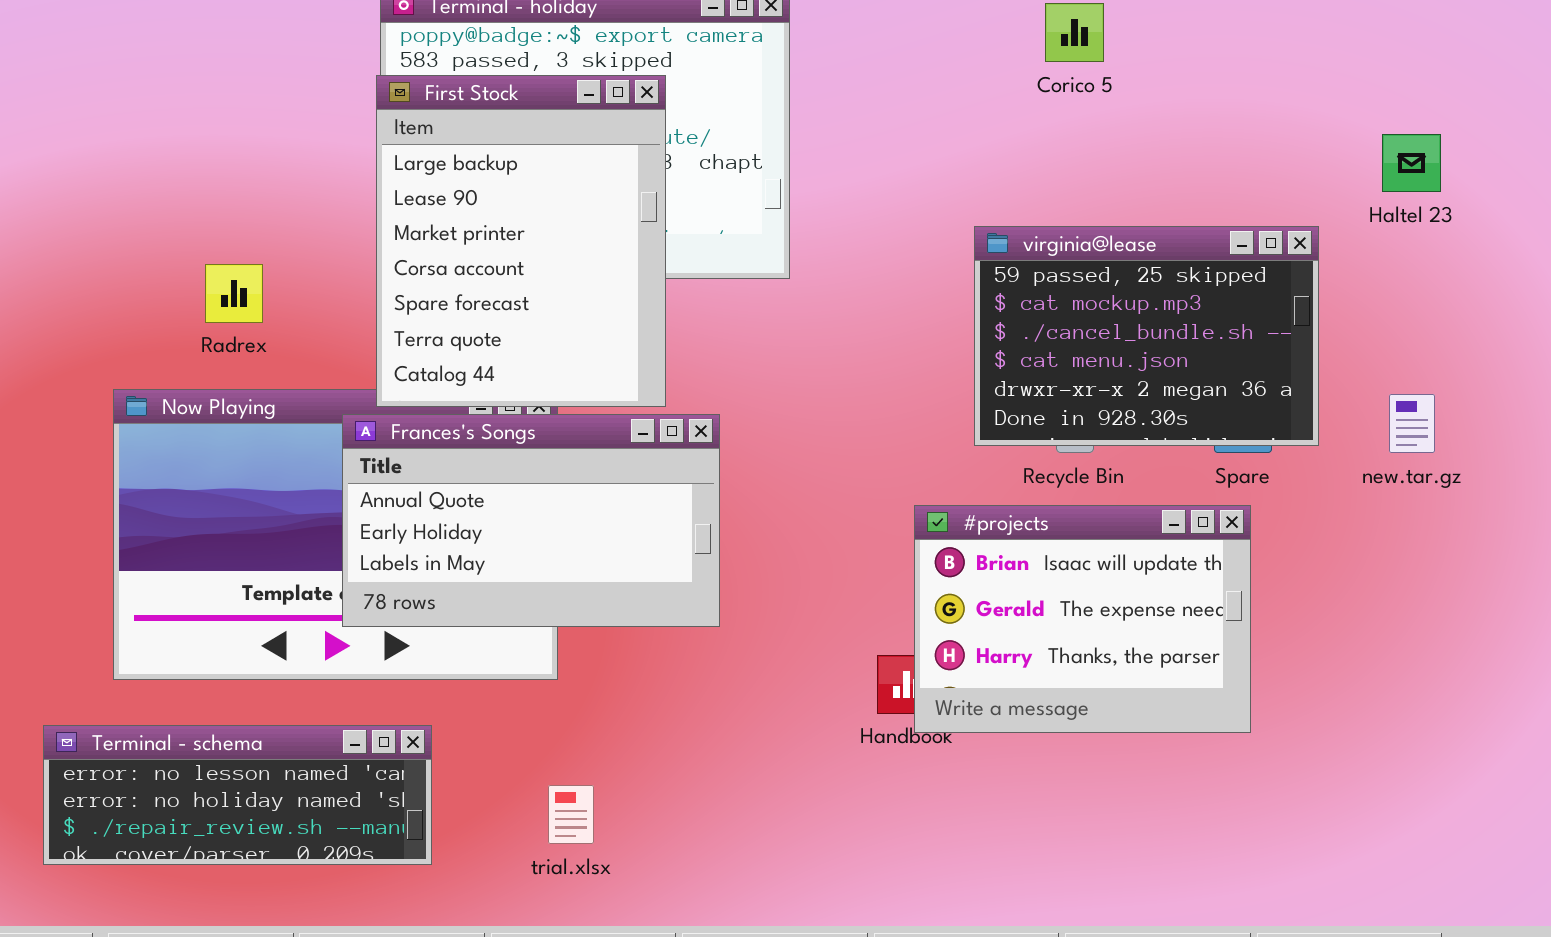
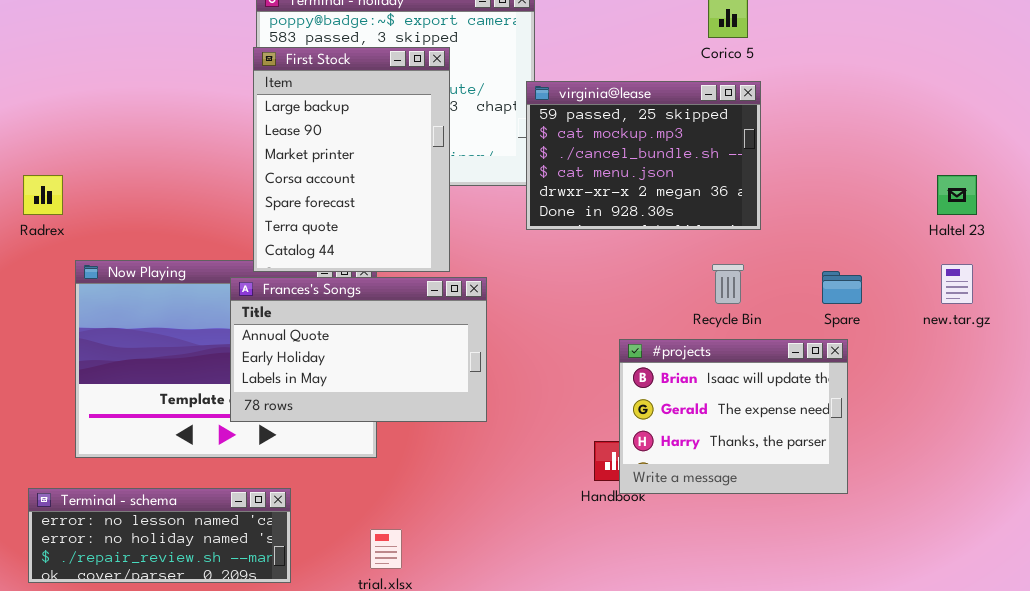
Haltel 23: [1382,134,1441,192] -> [937,175,977,215], moved
virginia@lease: [974,226,1319,446] -> [526,81,761,230], moved
Radrex: [205,264,263,323] -> [23,175,63,215], moved

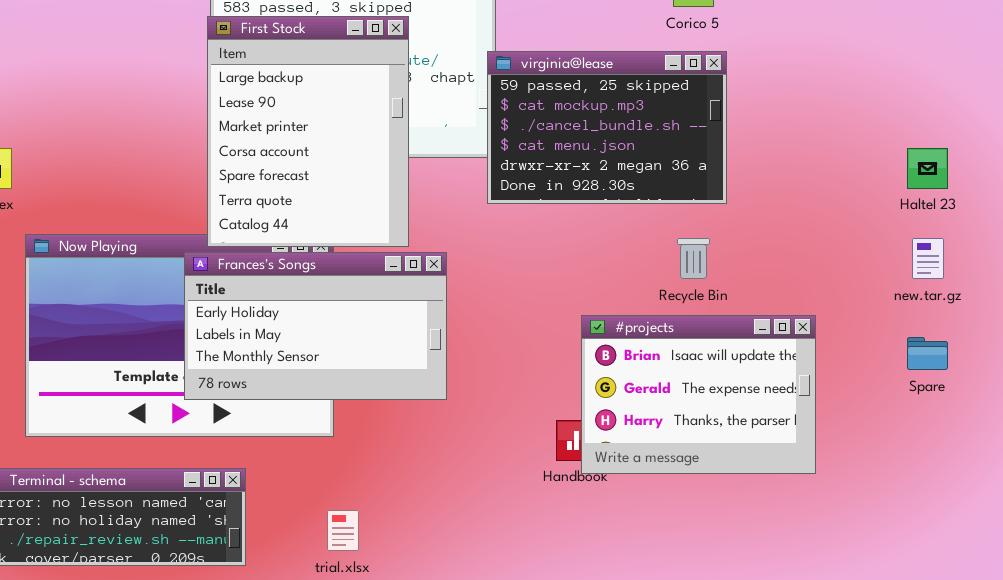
Spare: [822,271,862,304] -> [907,337,948,370], moved
Frances's Songs: [230,277,487,422] -> [184,252,447,400], scrolled down 1 row

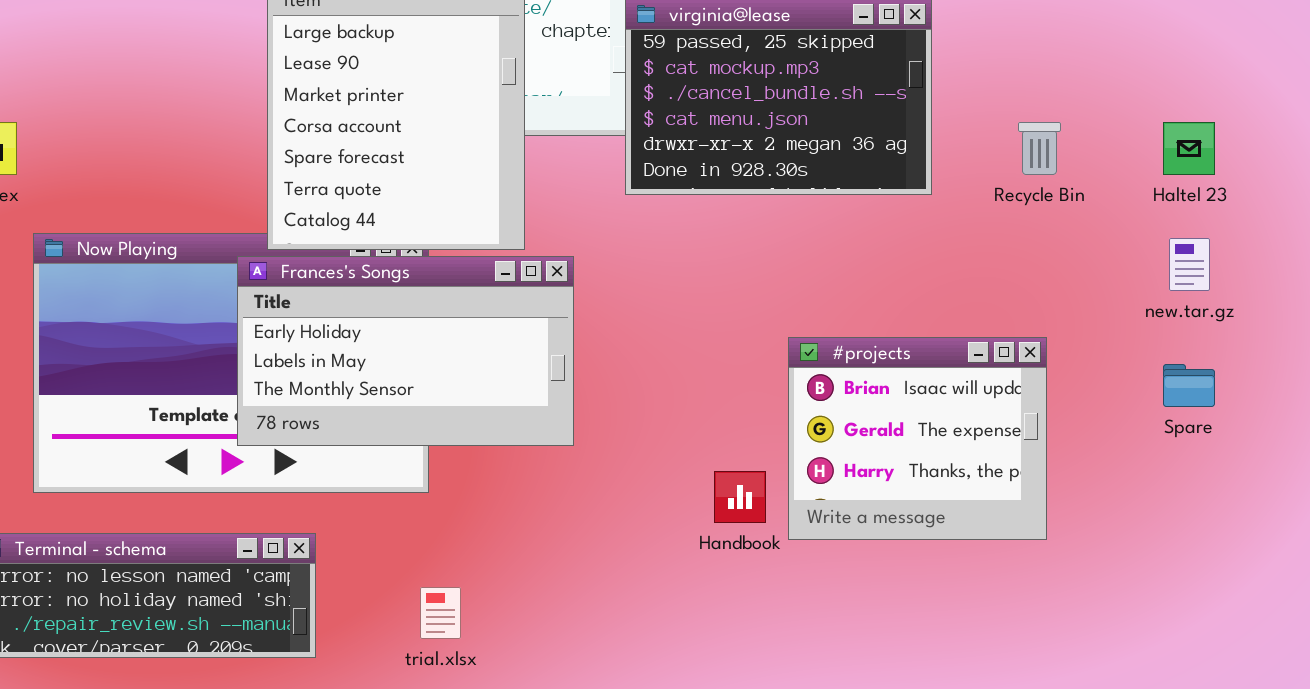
Recycle Bin: [677,238,710,279] -> [1018,122,1061,175], moved
#projects: [581,315,816,474] -> [788,337,1047,540], resized

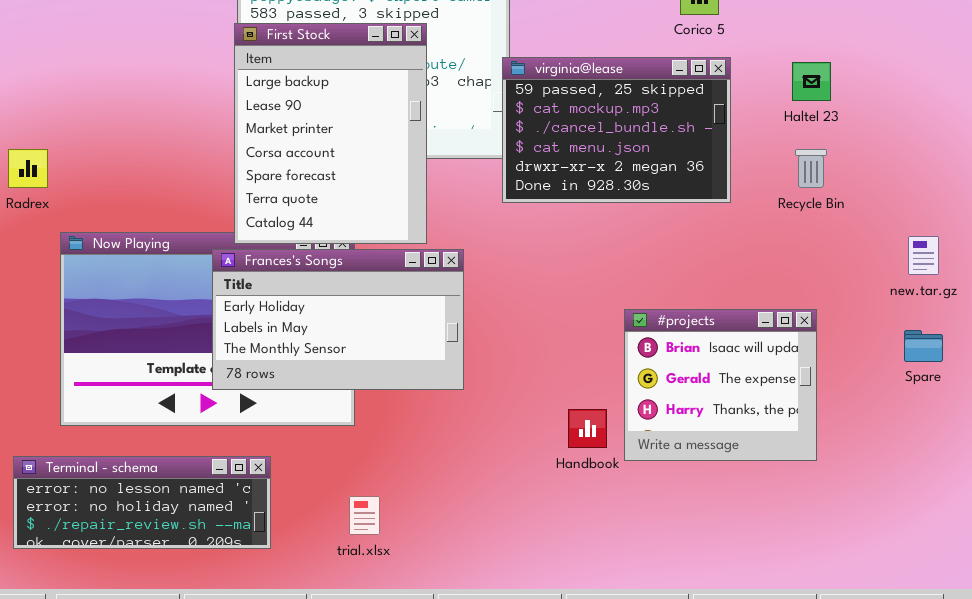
Haltel 23: [1163,122,1215,175] -> [792,62,831,101], moved

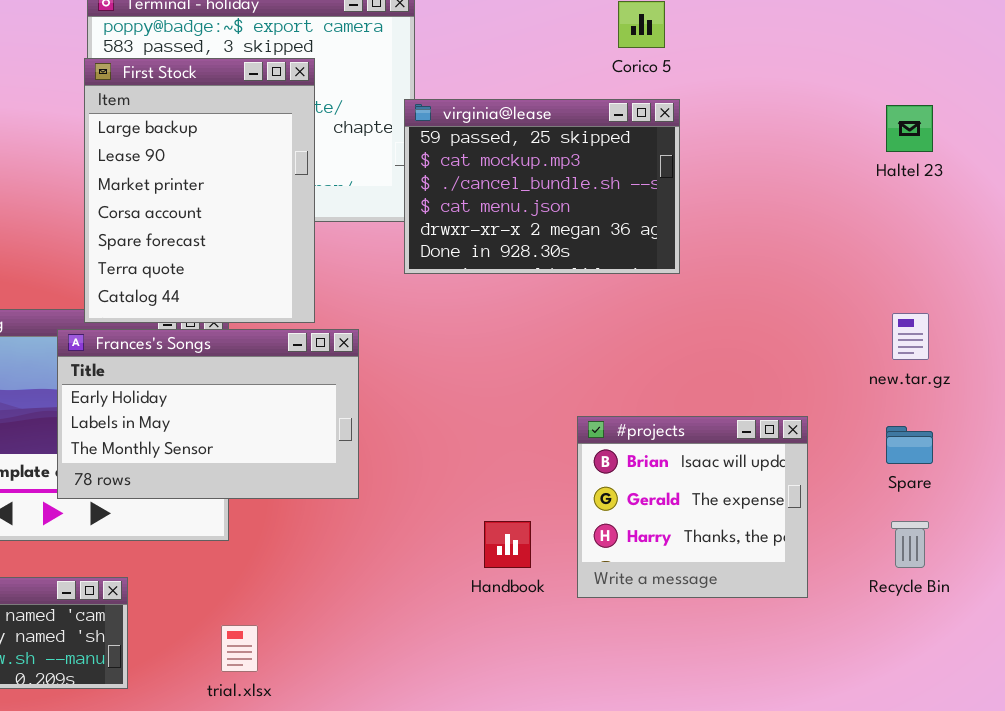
Haltel 23: [792,62,831,101] -> [886,105,933,152], moved
Recycle Bin: [795,149,827,188] -> [891,521,929,568], moved
#projects: [624,309,817,461] -> [577,416,808,598], moved

